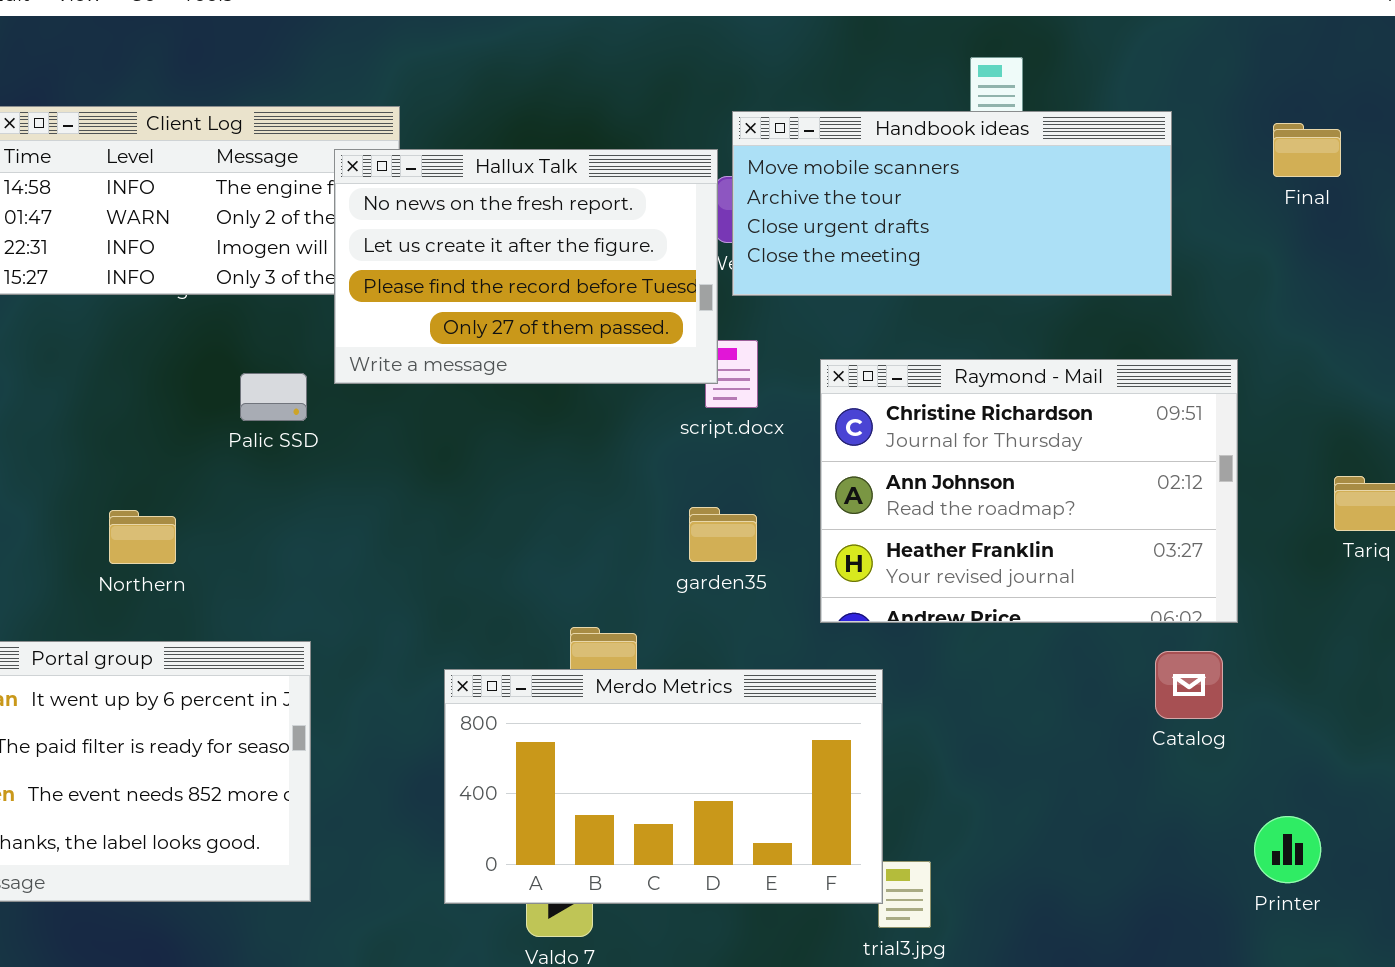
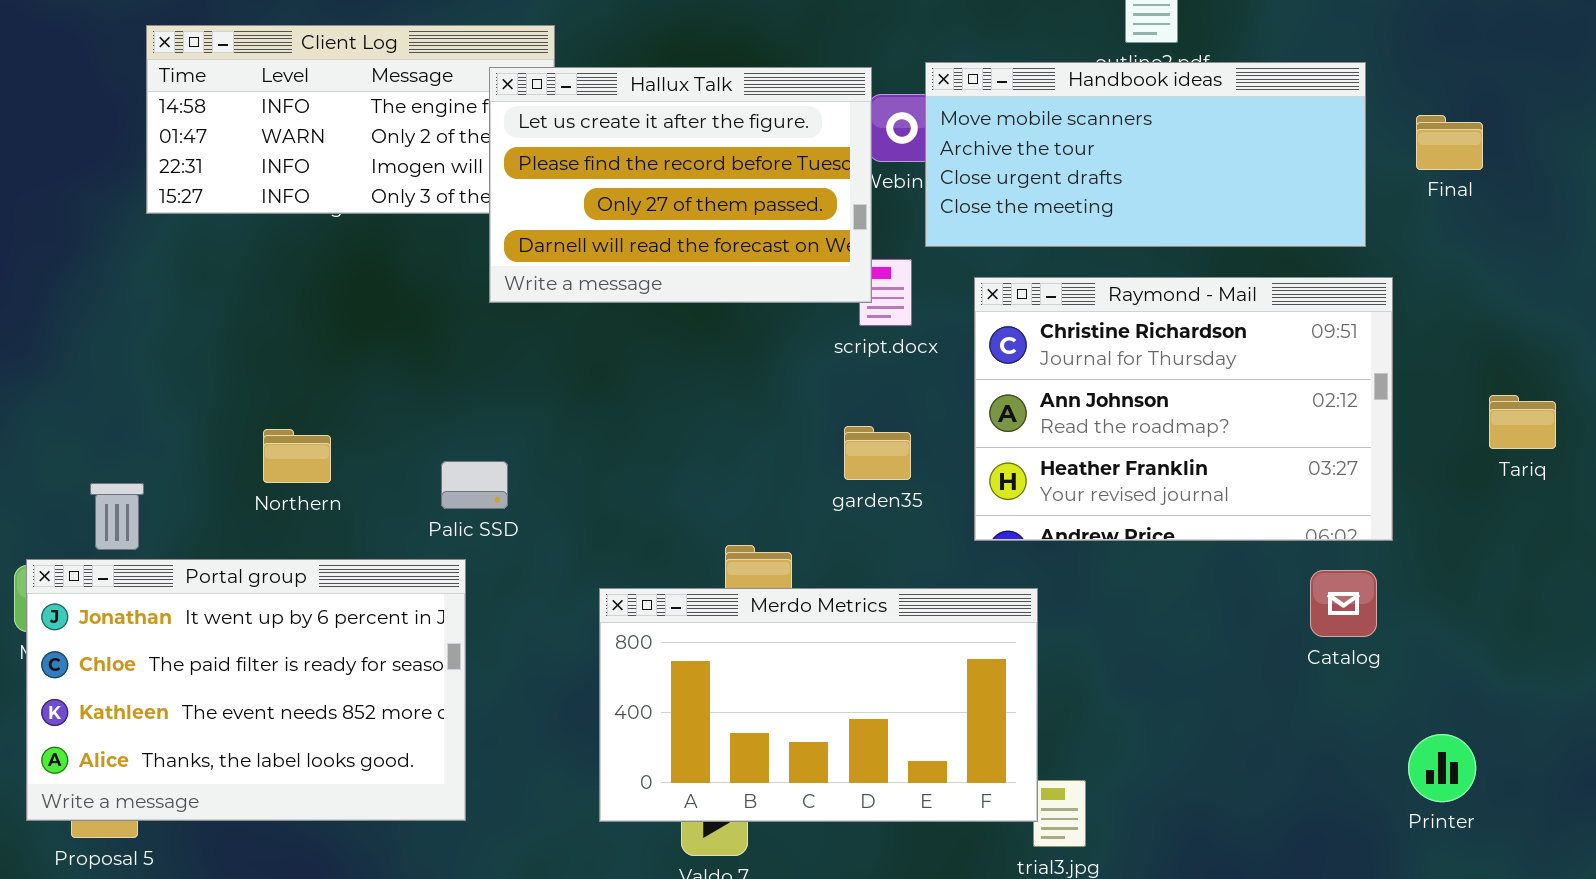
Handbook ideas: [732,111,1172,296] -> [925,62,1366,247], moved
Final: [1273,123,1341,177] -> [1416,115,1483,170], moved
Hallux Talk: [334,149,718,384] -> [489,67,872,303], scrolled down 1 row
Palic SSD: [240,373,307,421] -> [441,461,508,509], moved

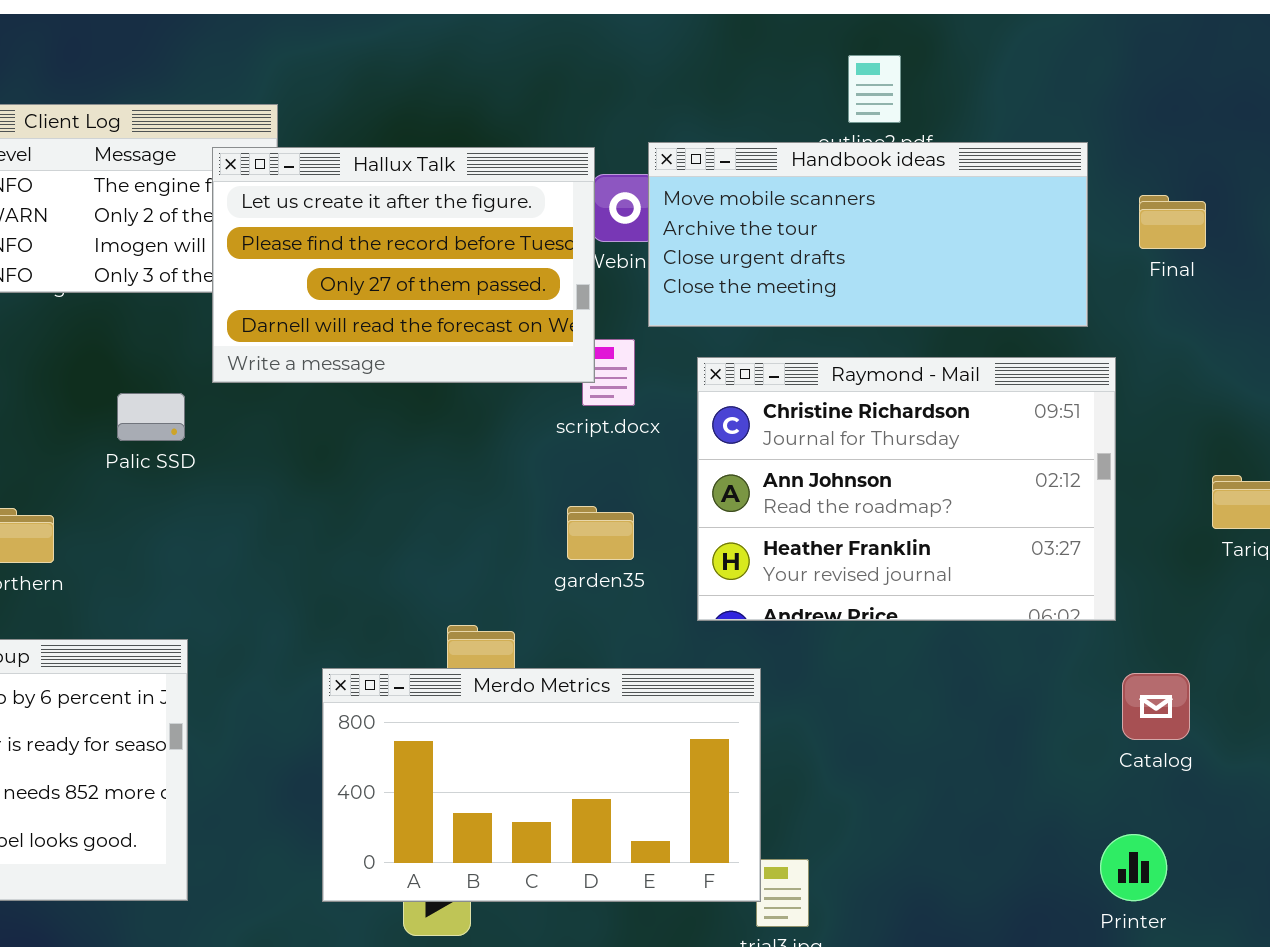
Palic SSD: [441,461,508,509] -> [117,393,185,441], moved
Catalog: [1310,570,1377,637] -> [1122,673,1190,740], moved
Printer: [1408,734,1476,802] -> [1100,834,1167,901], moved

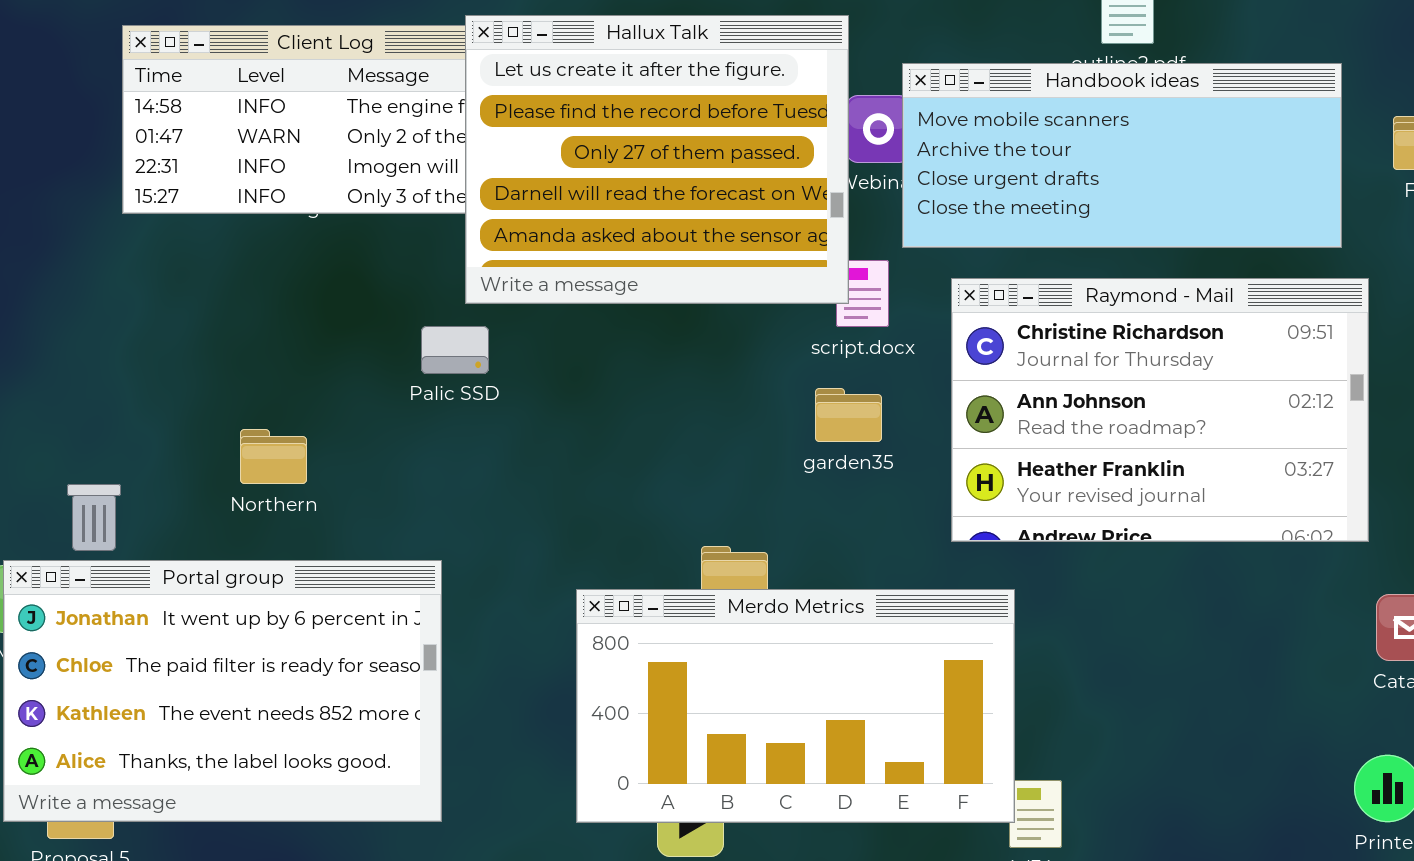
Hallux Talk: [212,147,595,383] -> [465,15,849,304], resized
Palic SSD: [117,393,185,441] -> [421,326,489,374], moved
garden35: [567,506,634,560] -> [815,388,882,442], moved

